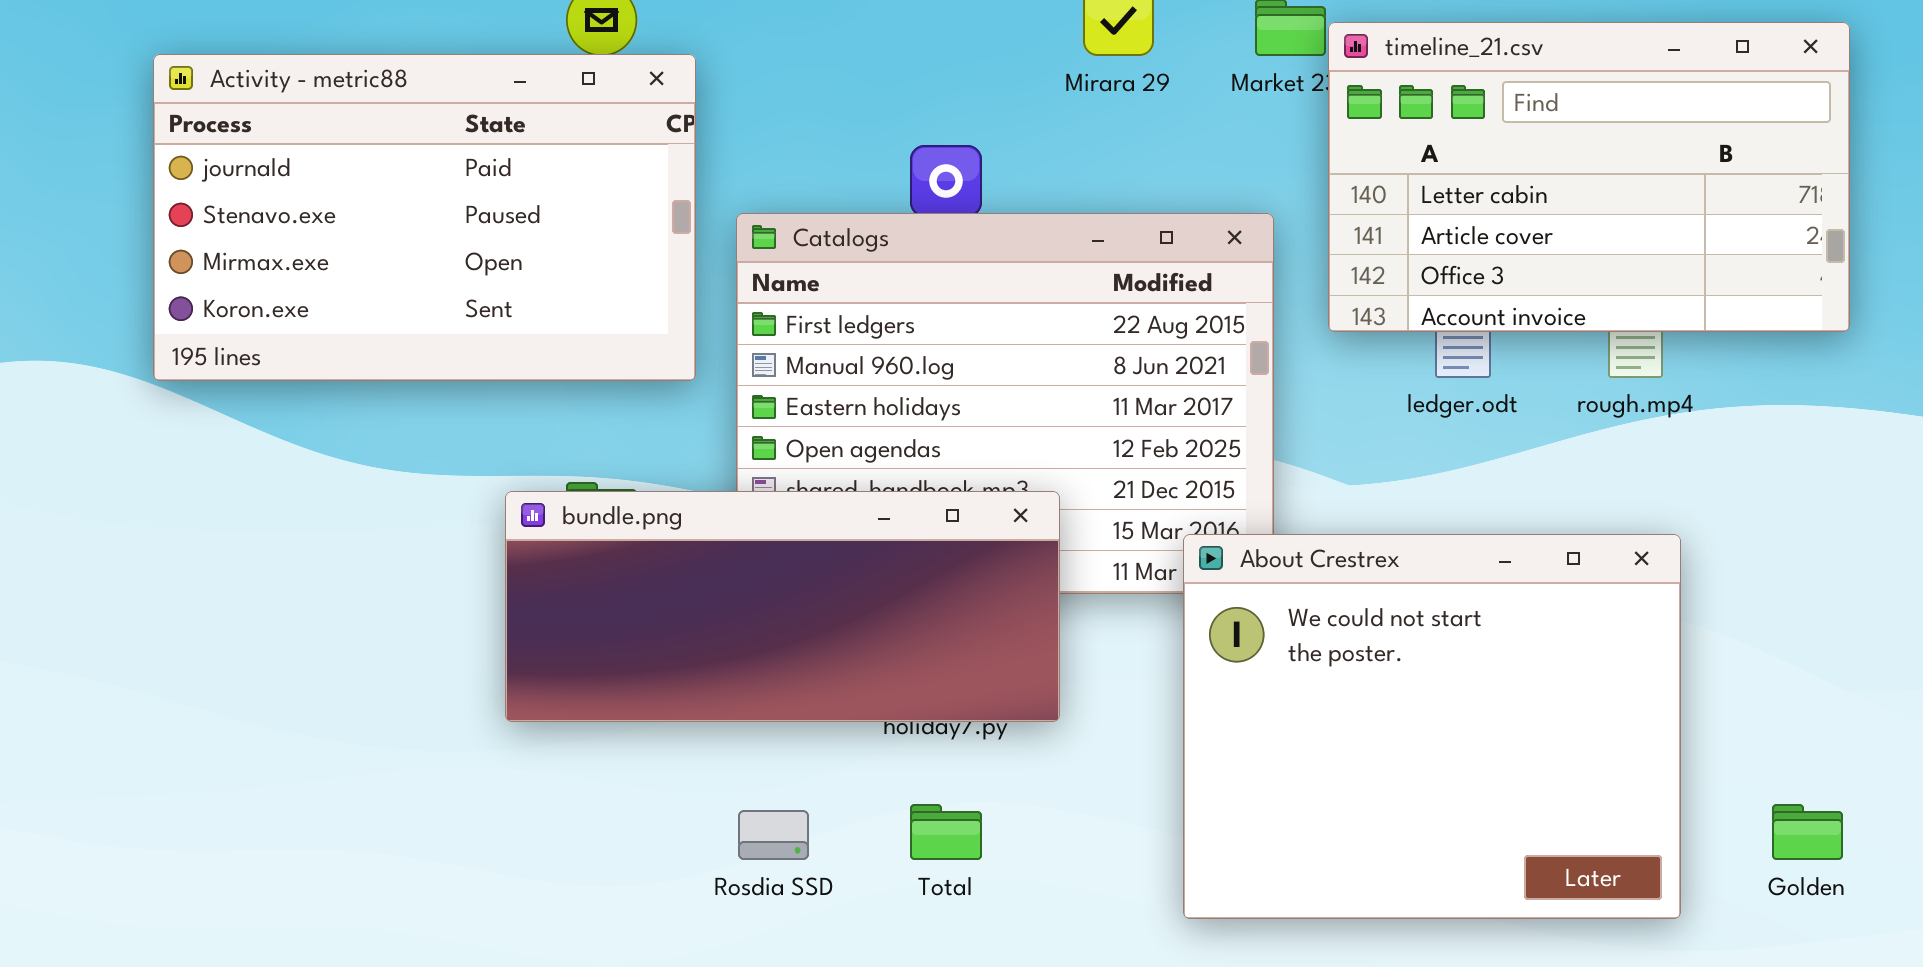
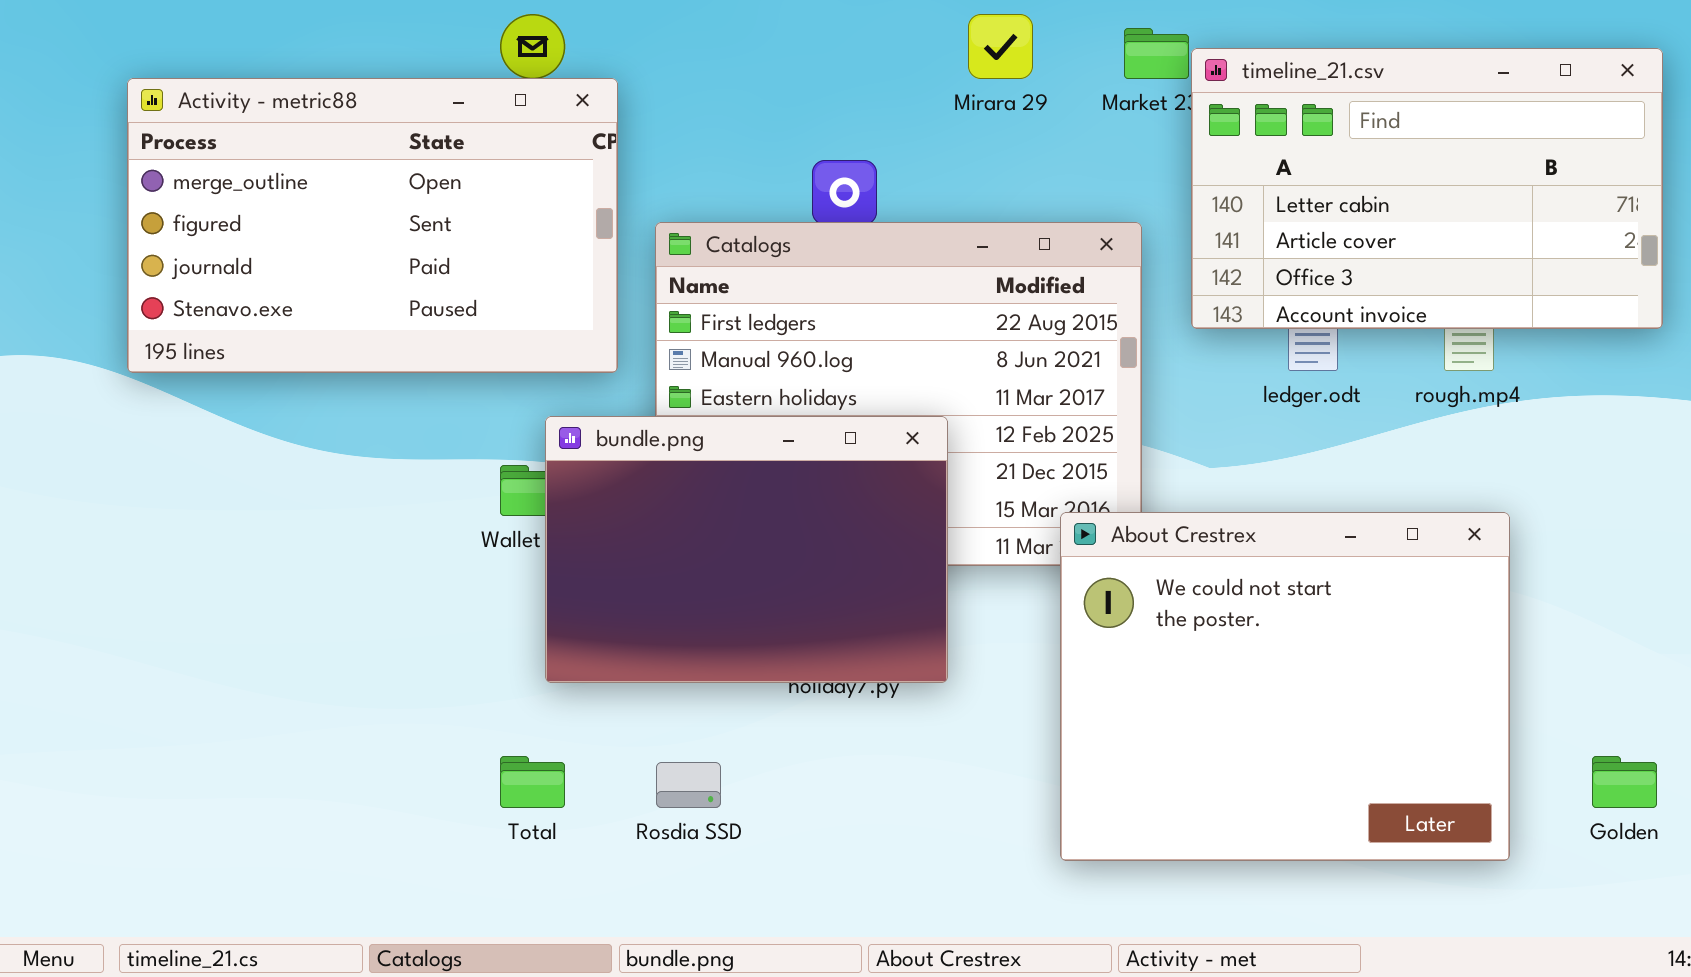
Activity - metric88: [153,54,696,381] -> [127,78,618,373], scrolled up 2 rows
bundle.png: [505,491,1060,722] -> [545,416,948,683], resized
Total: [910,804,982,860] -> [500,756,565,808], moved

